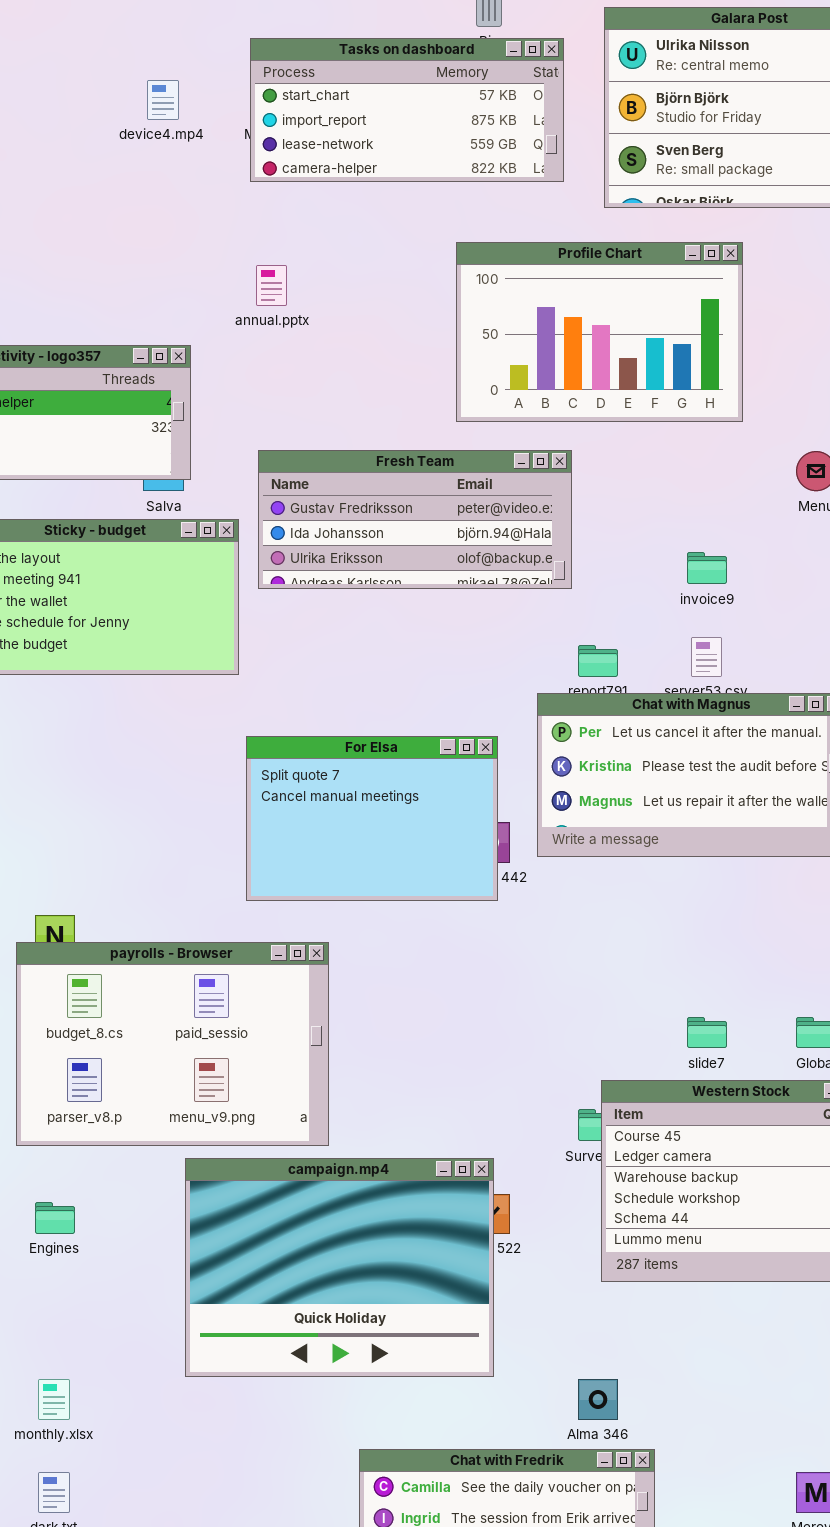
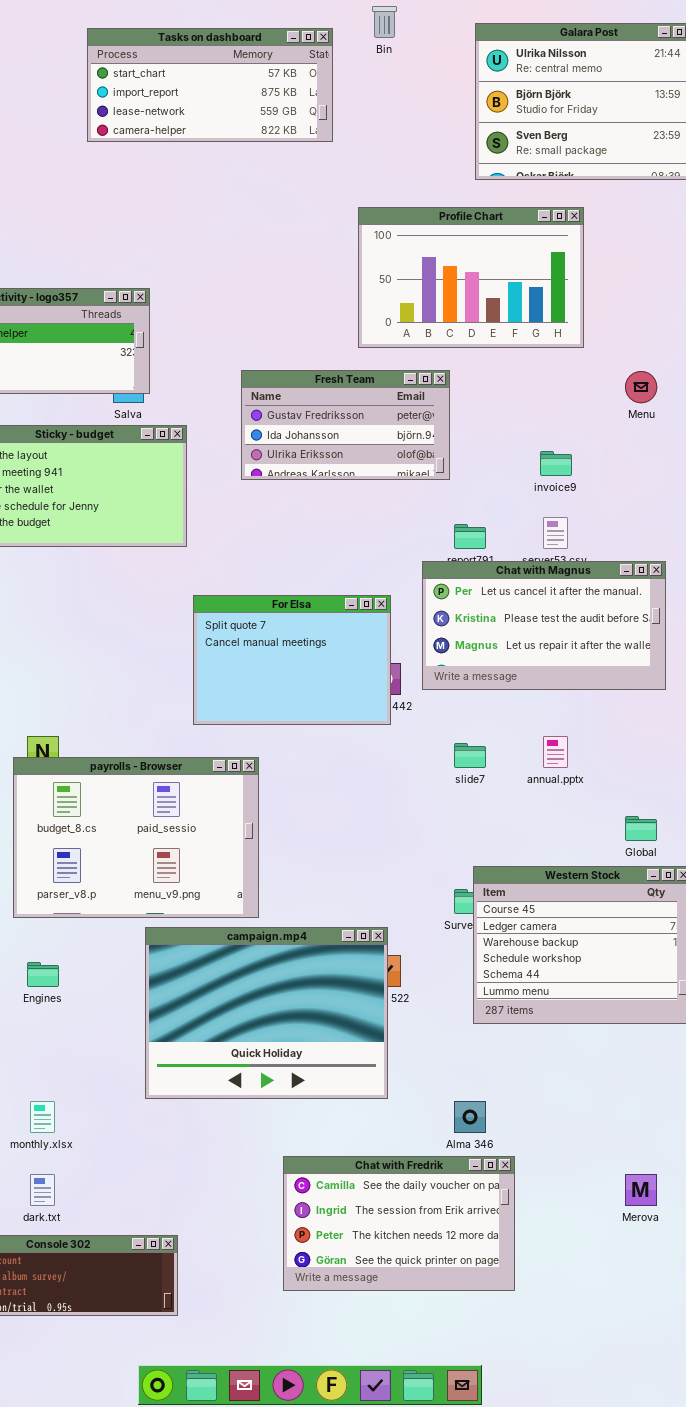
Tasks on dashboard: [250,38,564,182] -> [87,28,333,142], moved
annual.pptx: [256,265,287,306] -> [543,736,568,768], moved
Fresh Team: [258,450,572,589] -> [241,370,450,480], resized
slide7: [687,1017,727,1048] -> [454,743,486,768], moved

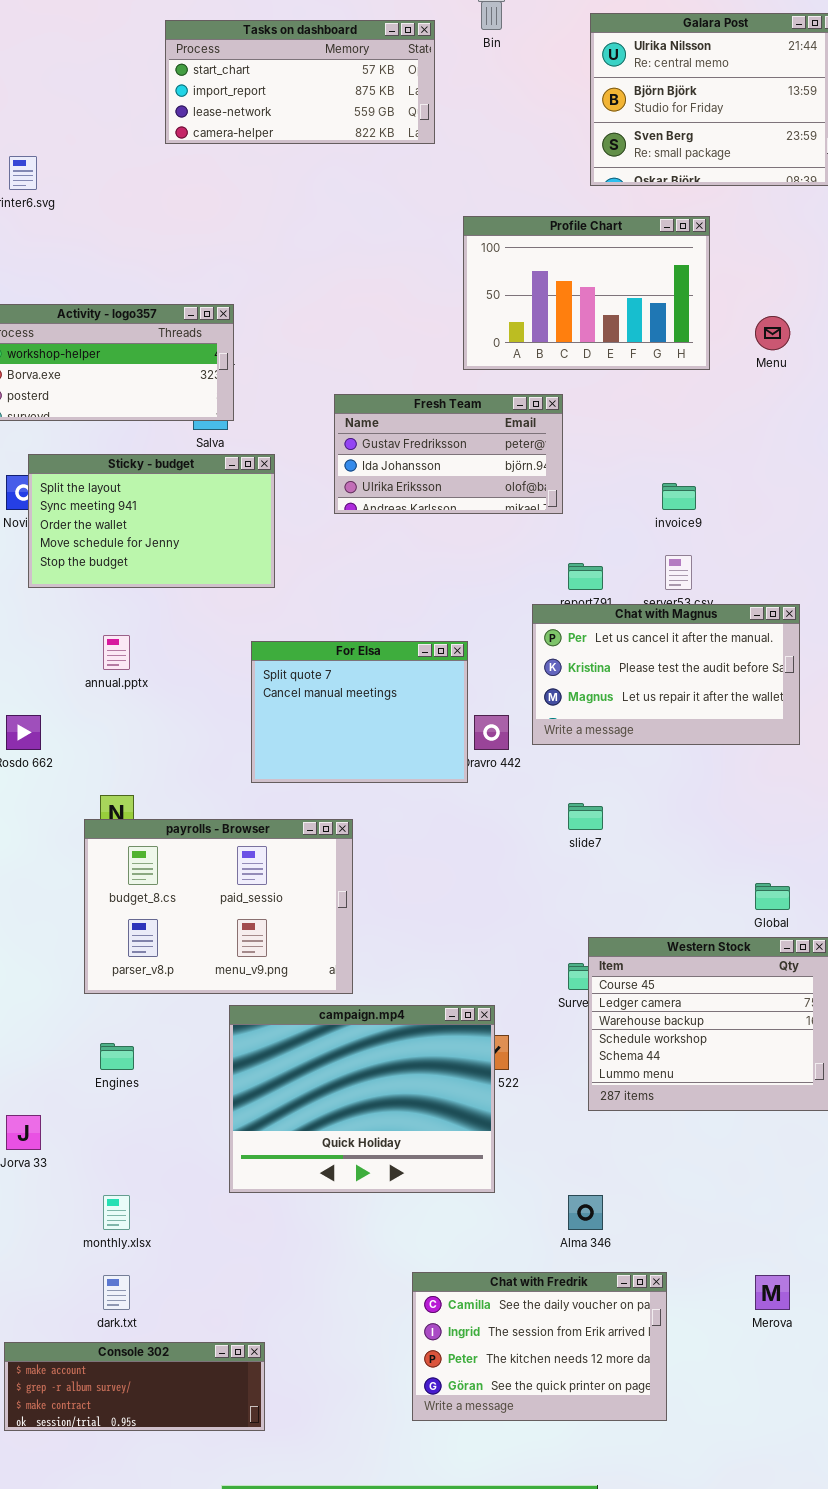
Menu: [625,371,657,403] -> [755,316,790,350], moved
For Elsa: [193,595,391,725] -> [251,641,468,783], moved
annual.pptx: [543,736,568,768] -> [103,635,130,670], moved
Chat with Fredrik: [283,1156,515,1291] -> [412,1272,667,1421], moved

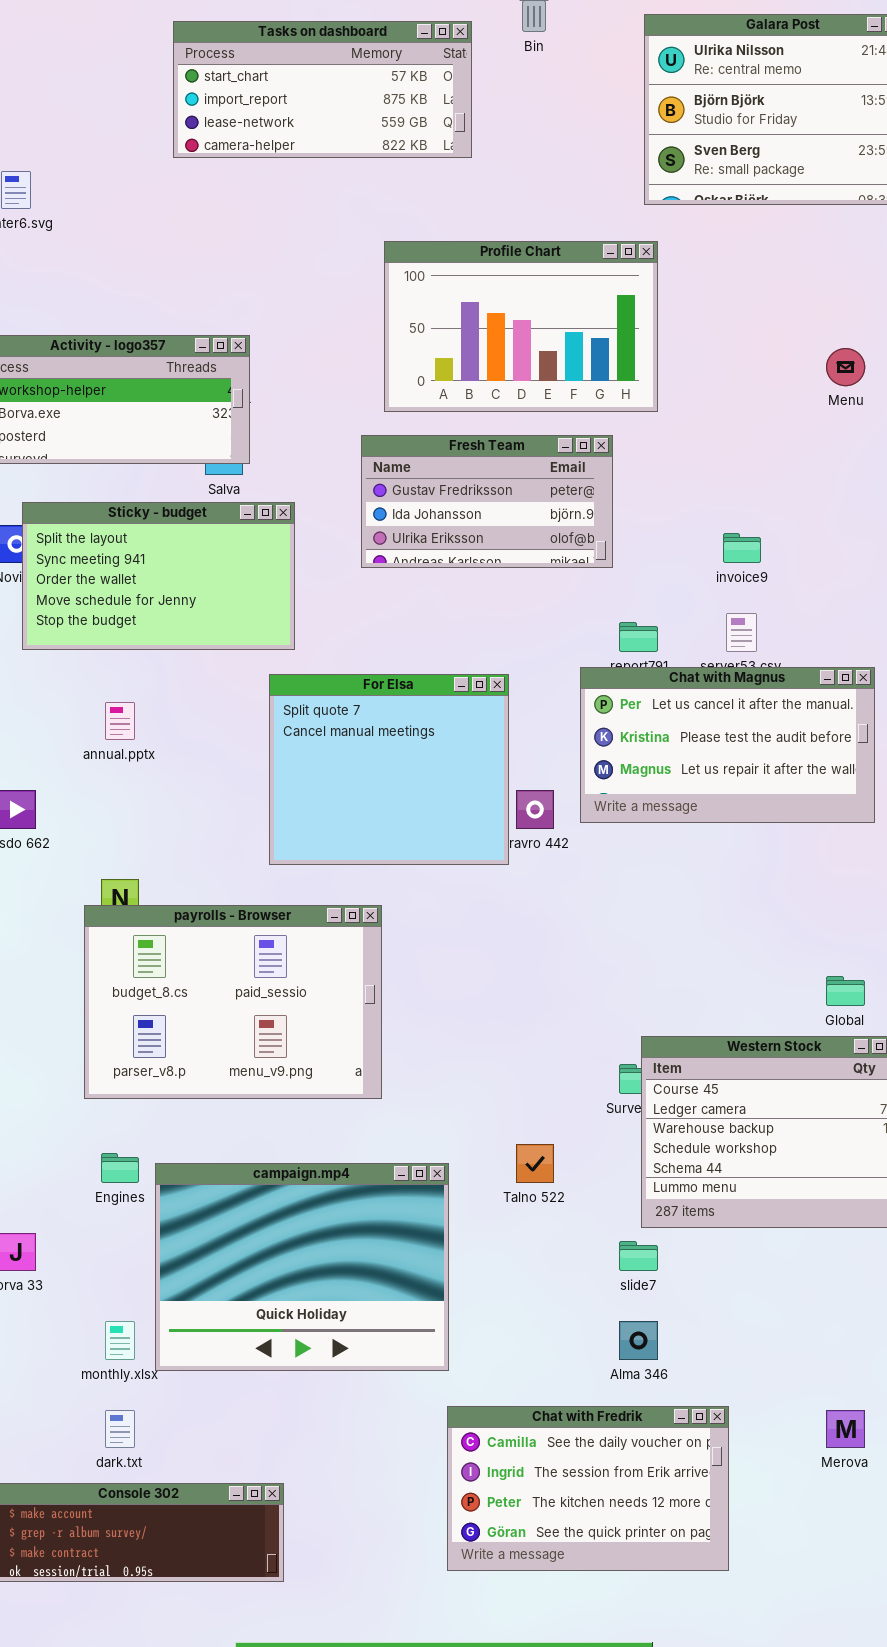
Profile Chart: [463,216,710,370] -> [384,241,658,412], moved
For Elsa: [251,641,468,783] -> [269,674,509,865], resized
slide7: [568,803,603,830] -> [619,1241,658,1271], moved
campaign.mp4: [229,1005,495,1193] -> [155,1163,449,1371], moved

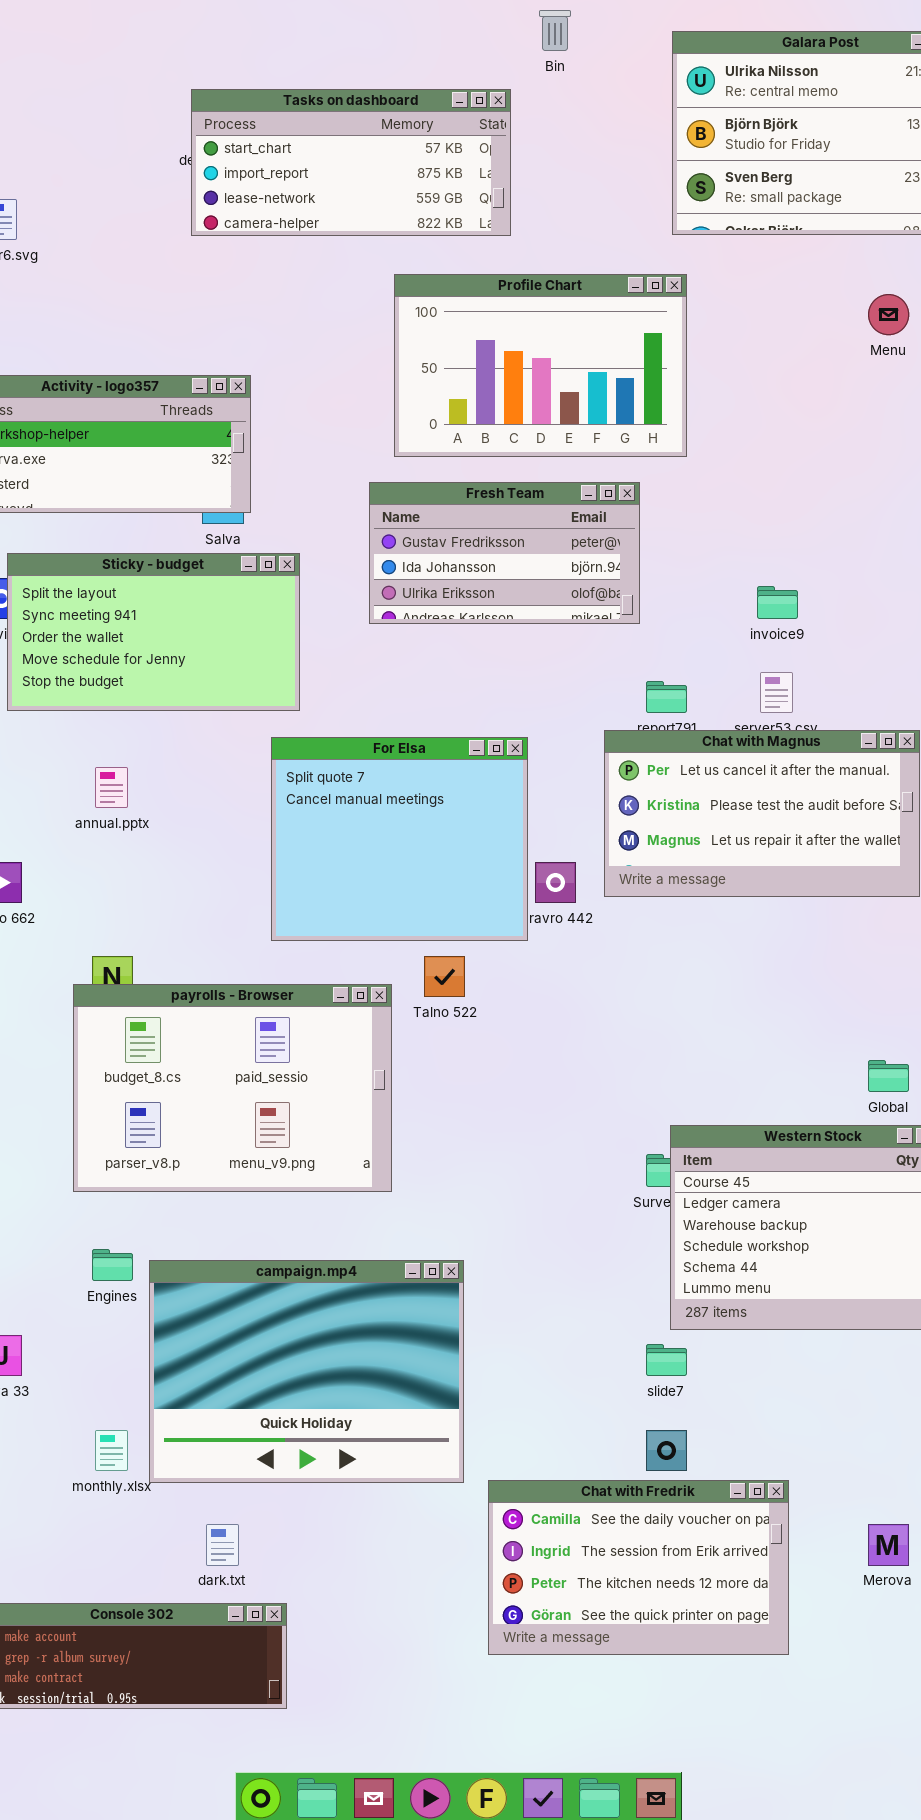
Tasks on dashboard: [173,21,472,158] -> [191,89,511,236], moved
Menu: [826,348,865,386] -> [868,294,909,335], moved
Talno 522: [516,1144,554,1183] -> [424,956,465,997], moved
Chat with Fredrik: [447,1406,729,1571] -> [488,1480,789,1655], moved
dark.txt: [105,1410,135,1448] -> [206,1524,239,1566], moved

